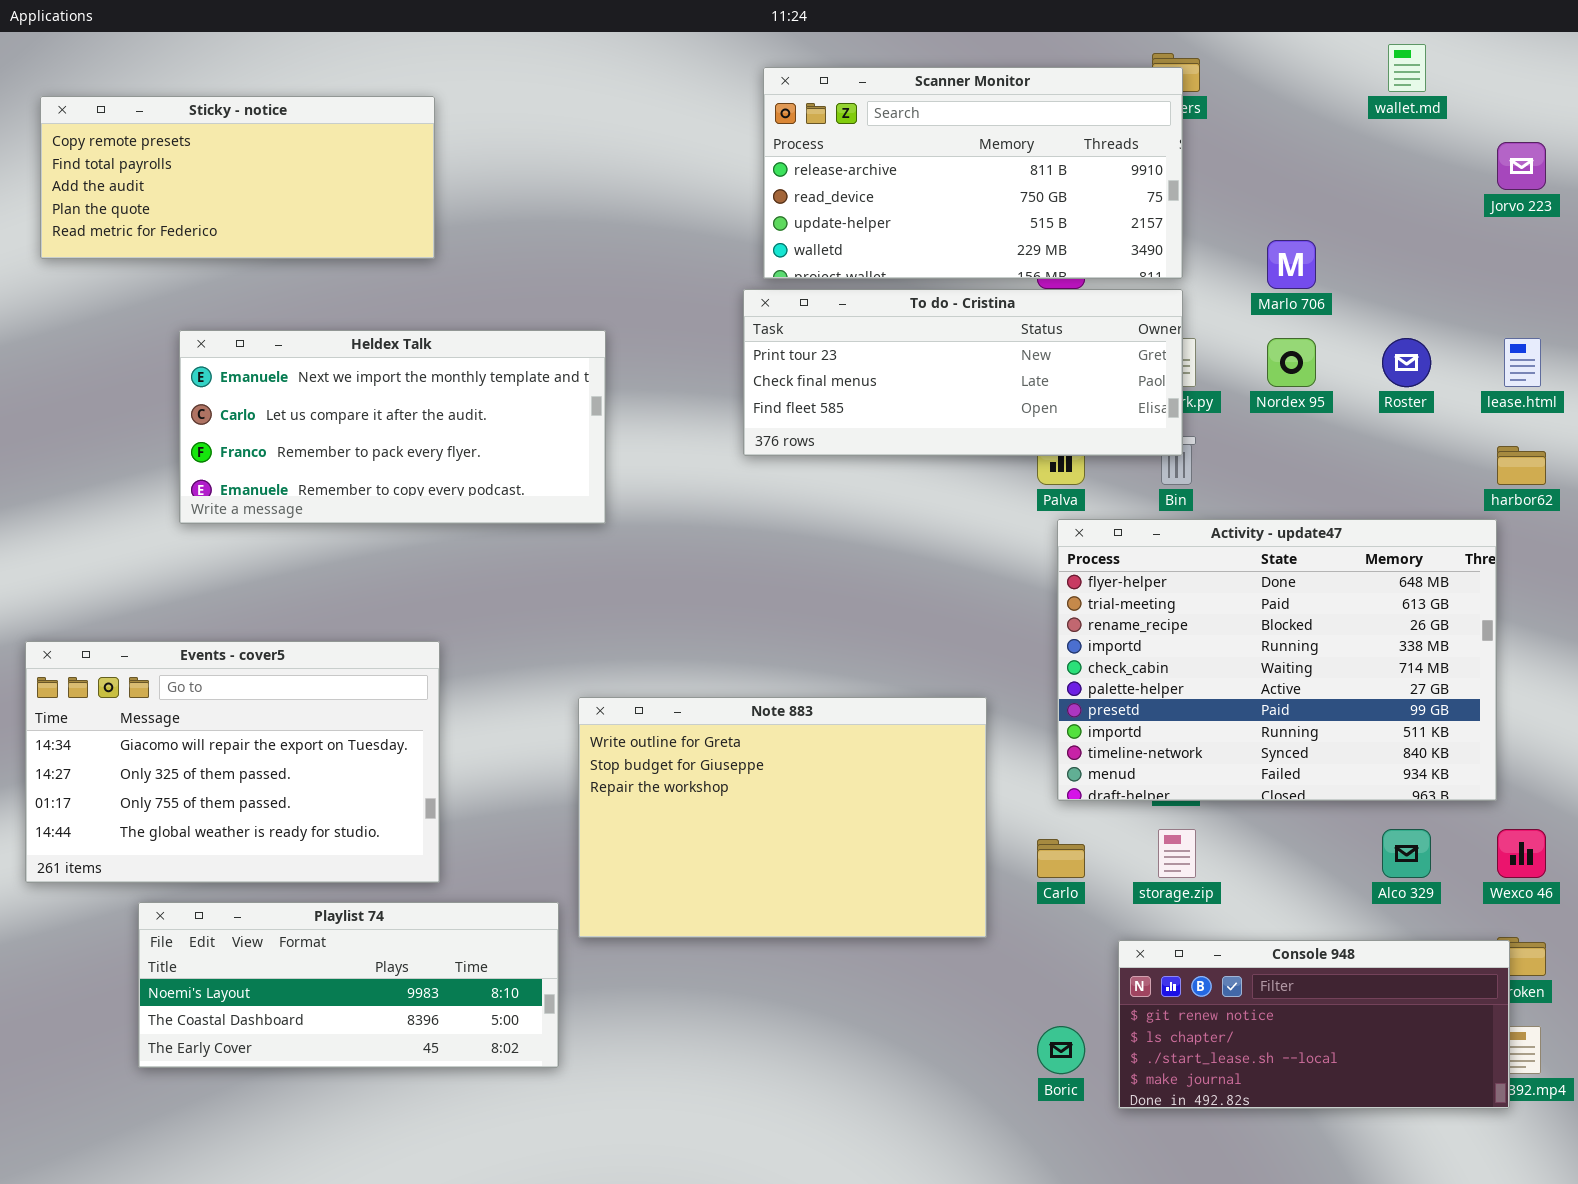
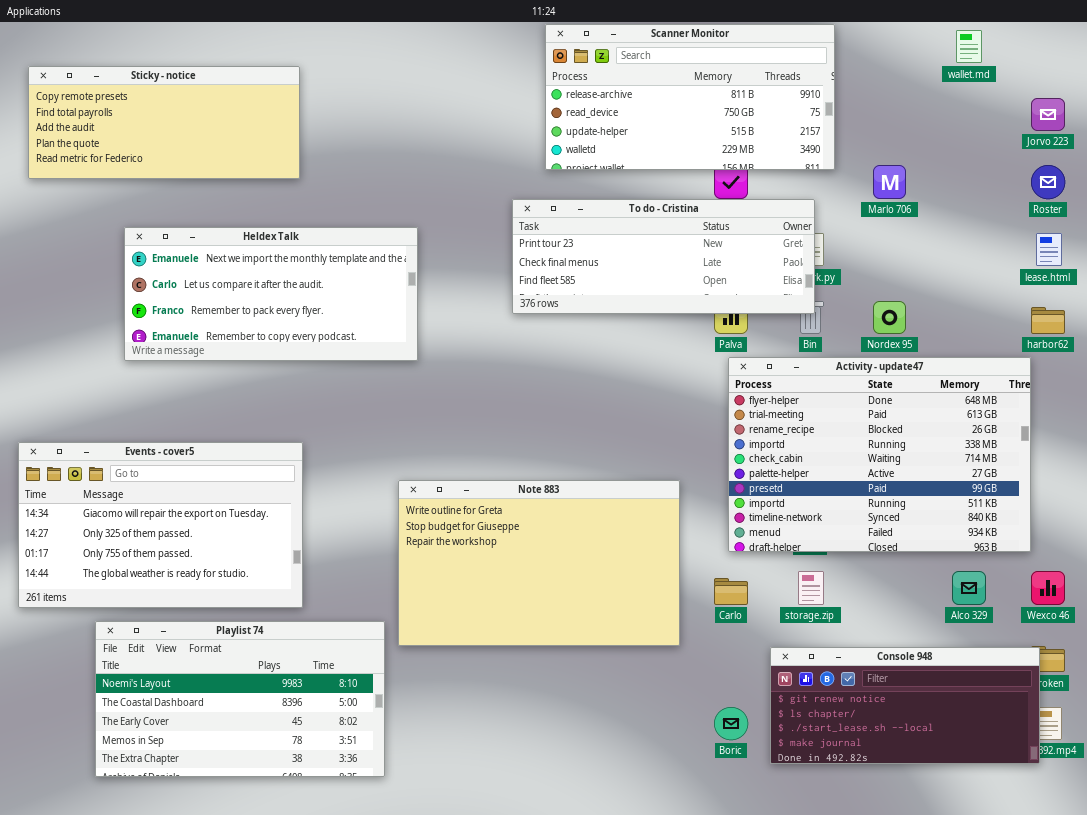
Scanner Monitor: [763,67,1183,279] -> [545,24,835,170], moved
Nordex 95: [1267,338,1316,387] -> [873,301,906,334], moved
Roster: [1382,338,1431,387] -> [1031,165,1065,199], moved
Playlist 74: [138,902,559,1068] -> [95,621,385,777], resized

